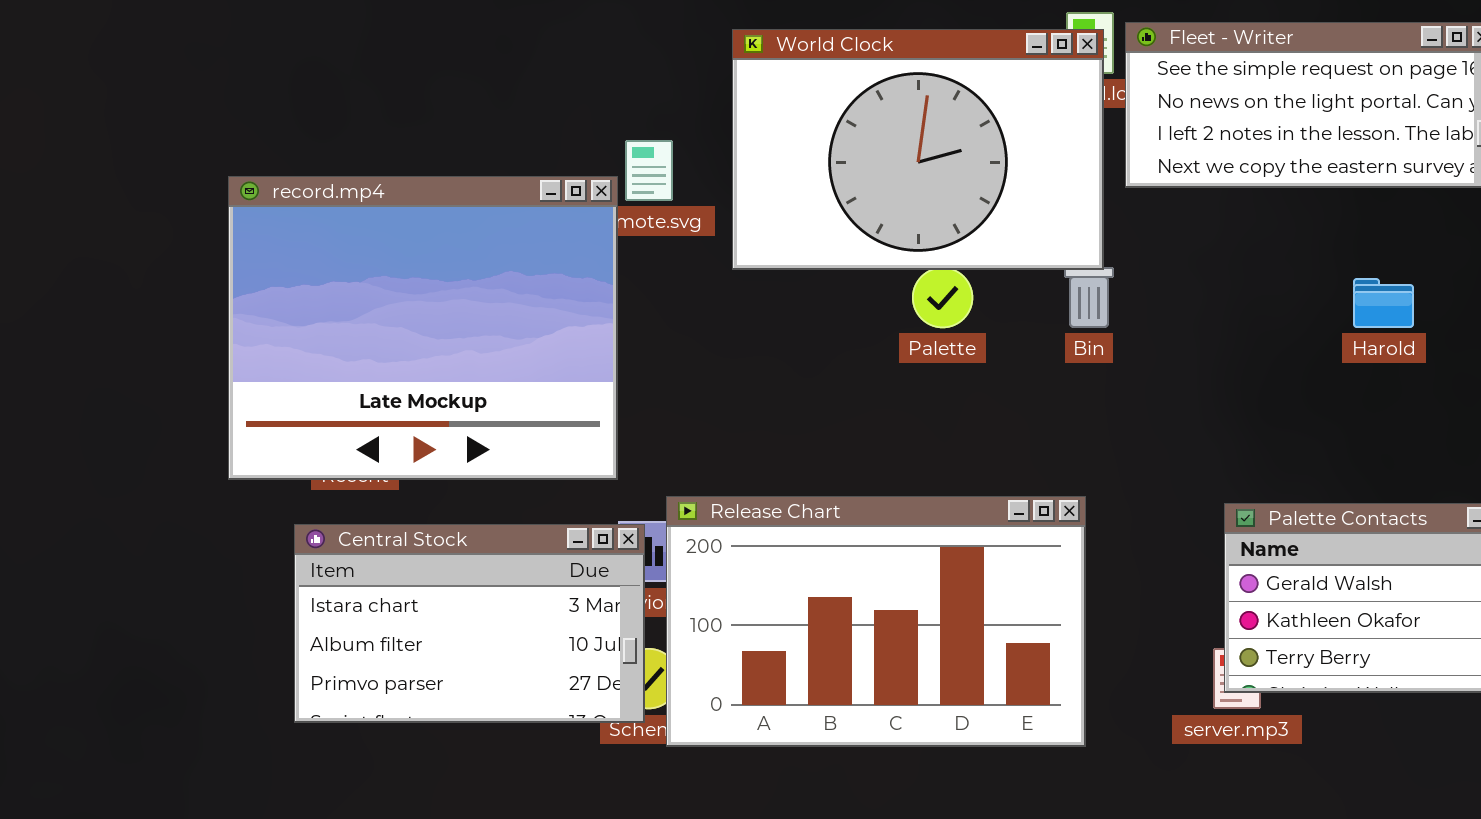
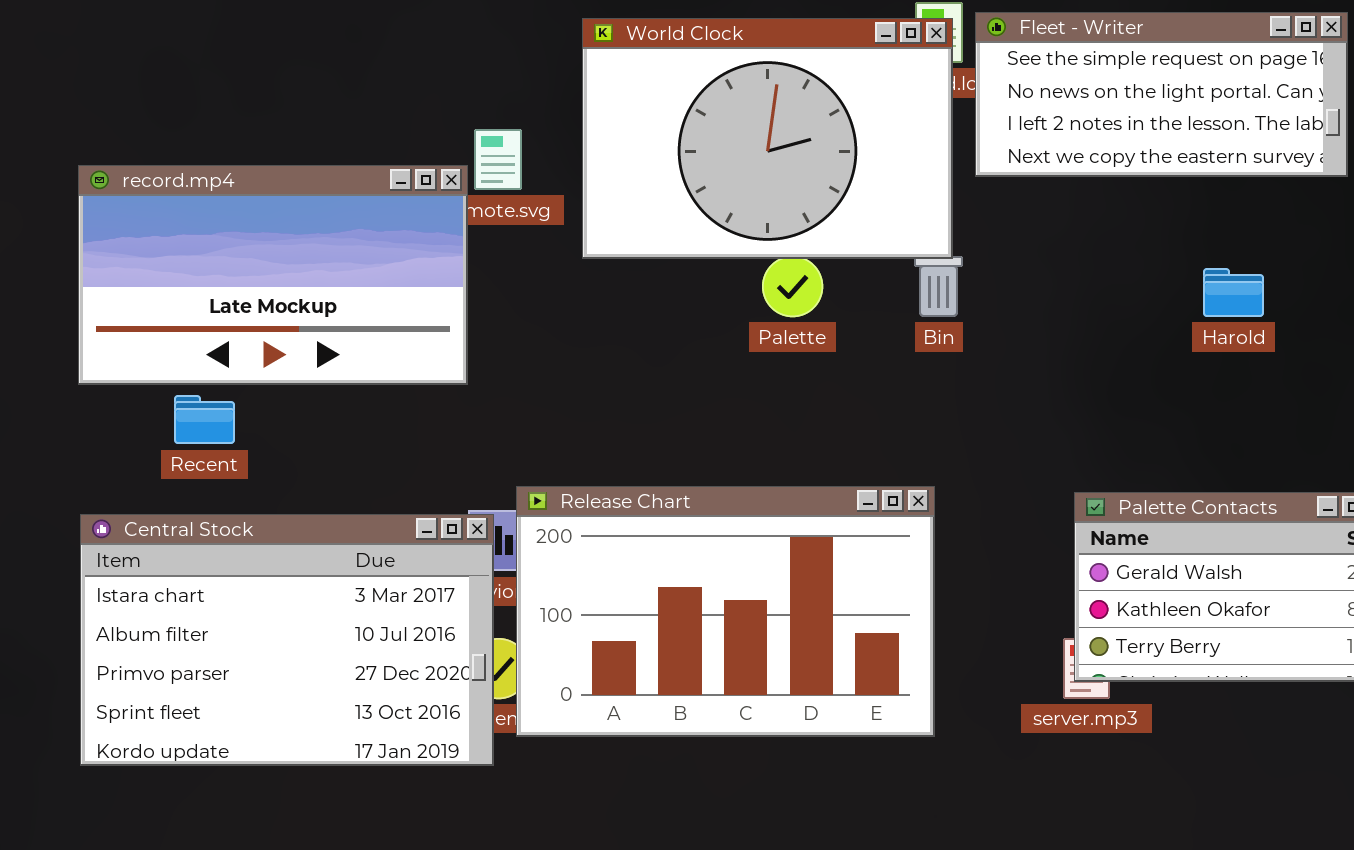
record.mp4: [228,176,618,480] -> [78,165,468,385], resized
Central Stock: [294,524,645,723] -> [80,514,494,766], resized

